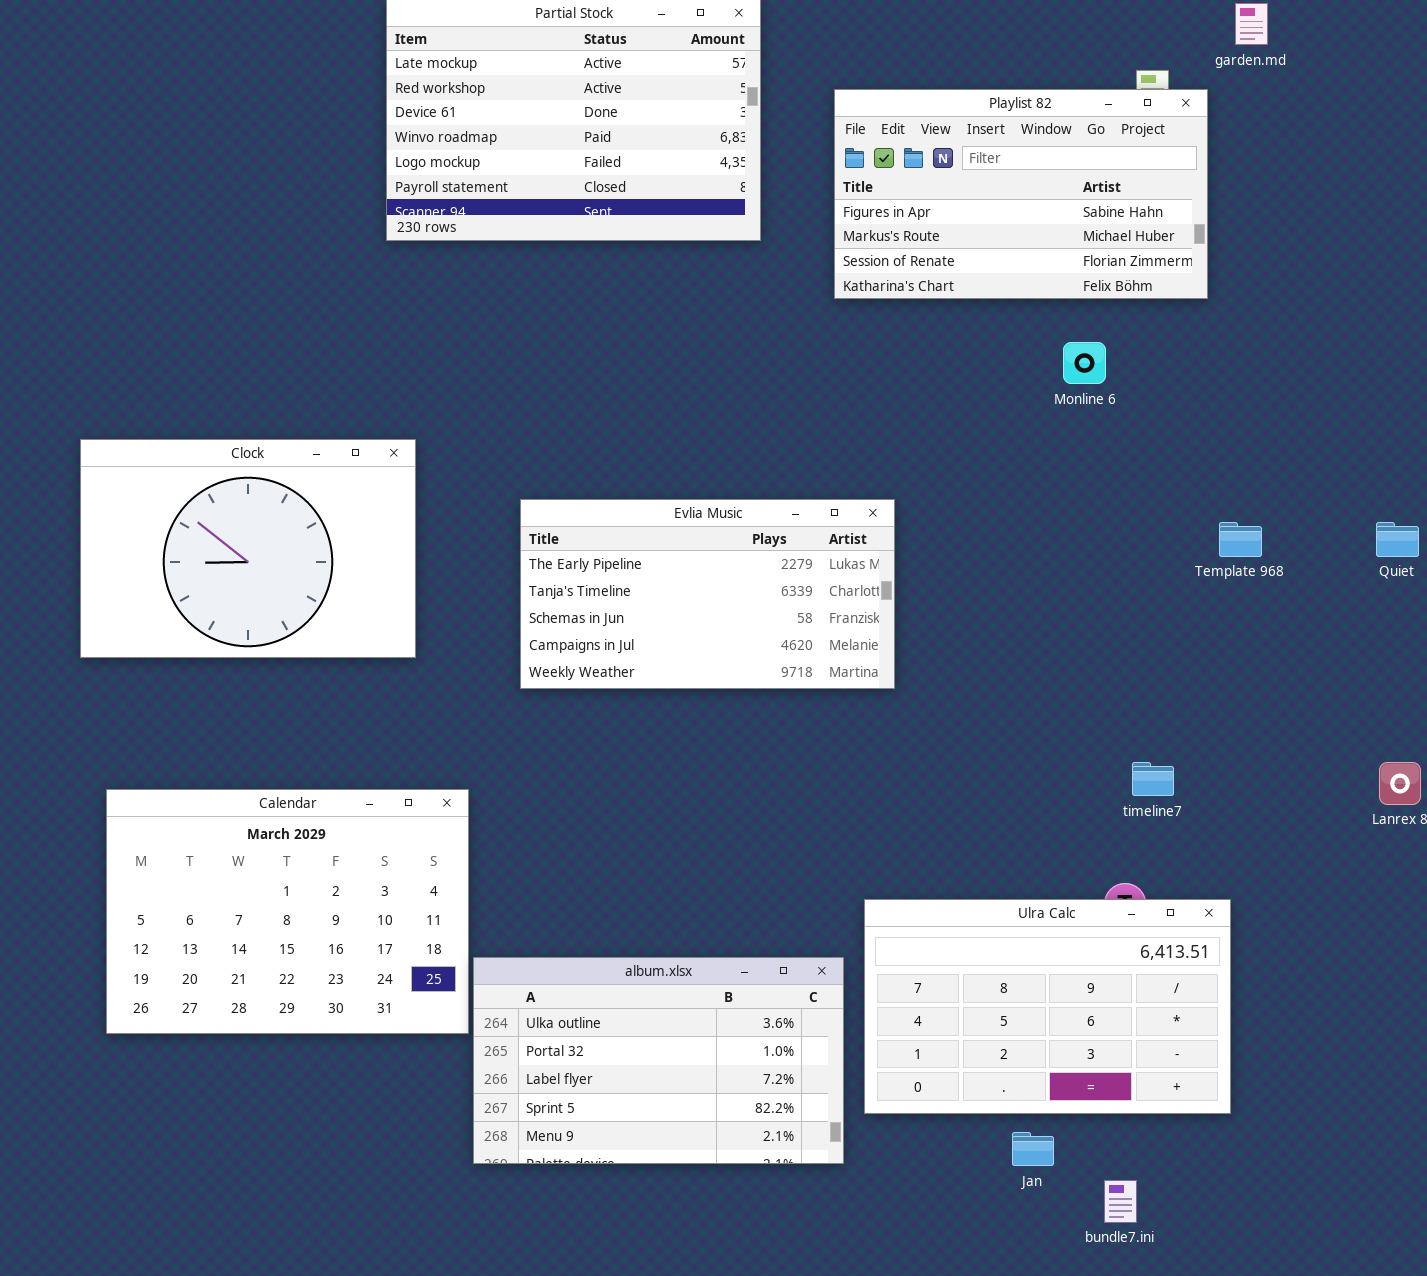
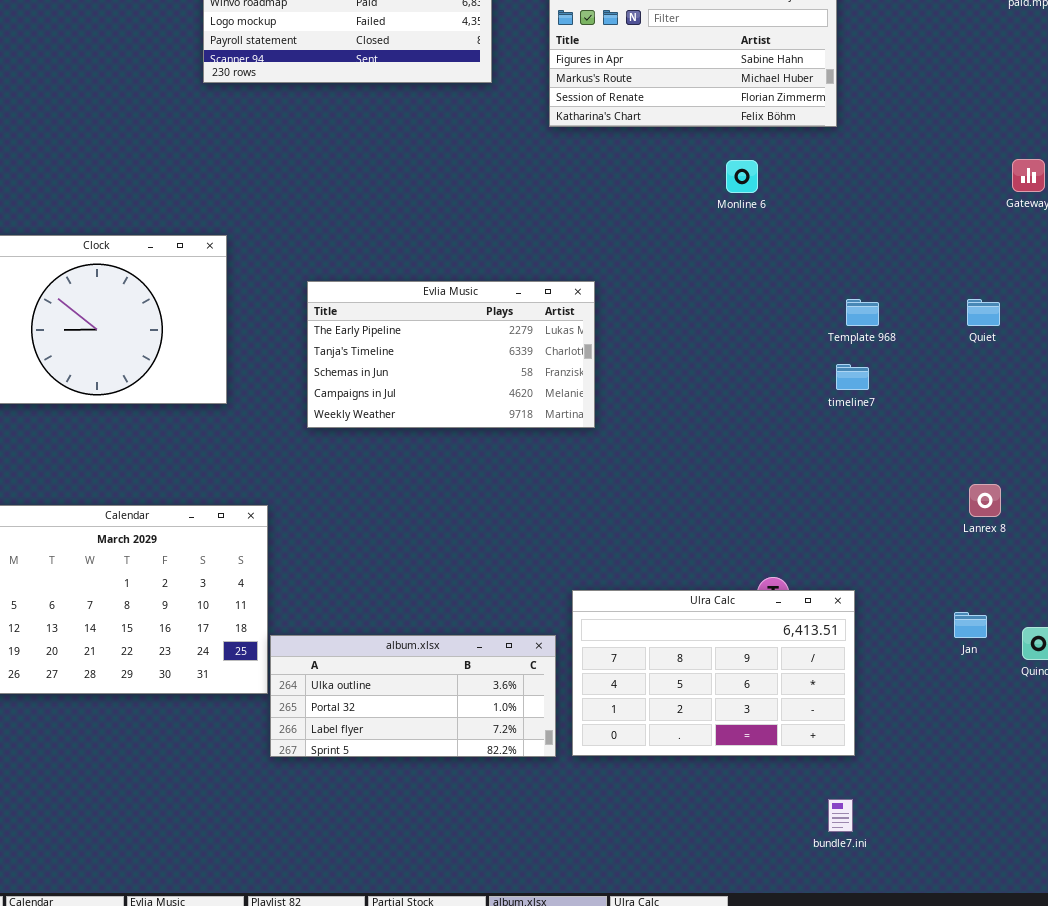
timeline7: [1132,762,1174,796] -> [836,364,869,390], moved
album.xlsx: [473,957,844,1164] -> [270,635,556,757], resized
Jan: [1012,1132,1054,1166] -> [954,612,987,638], moved
bundle7.ini: [1104,1180,1137,1223] -> [828,799,853,832], moved

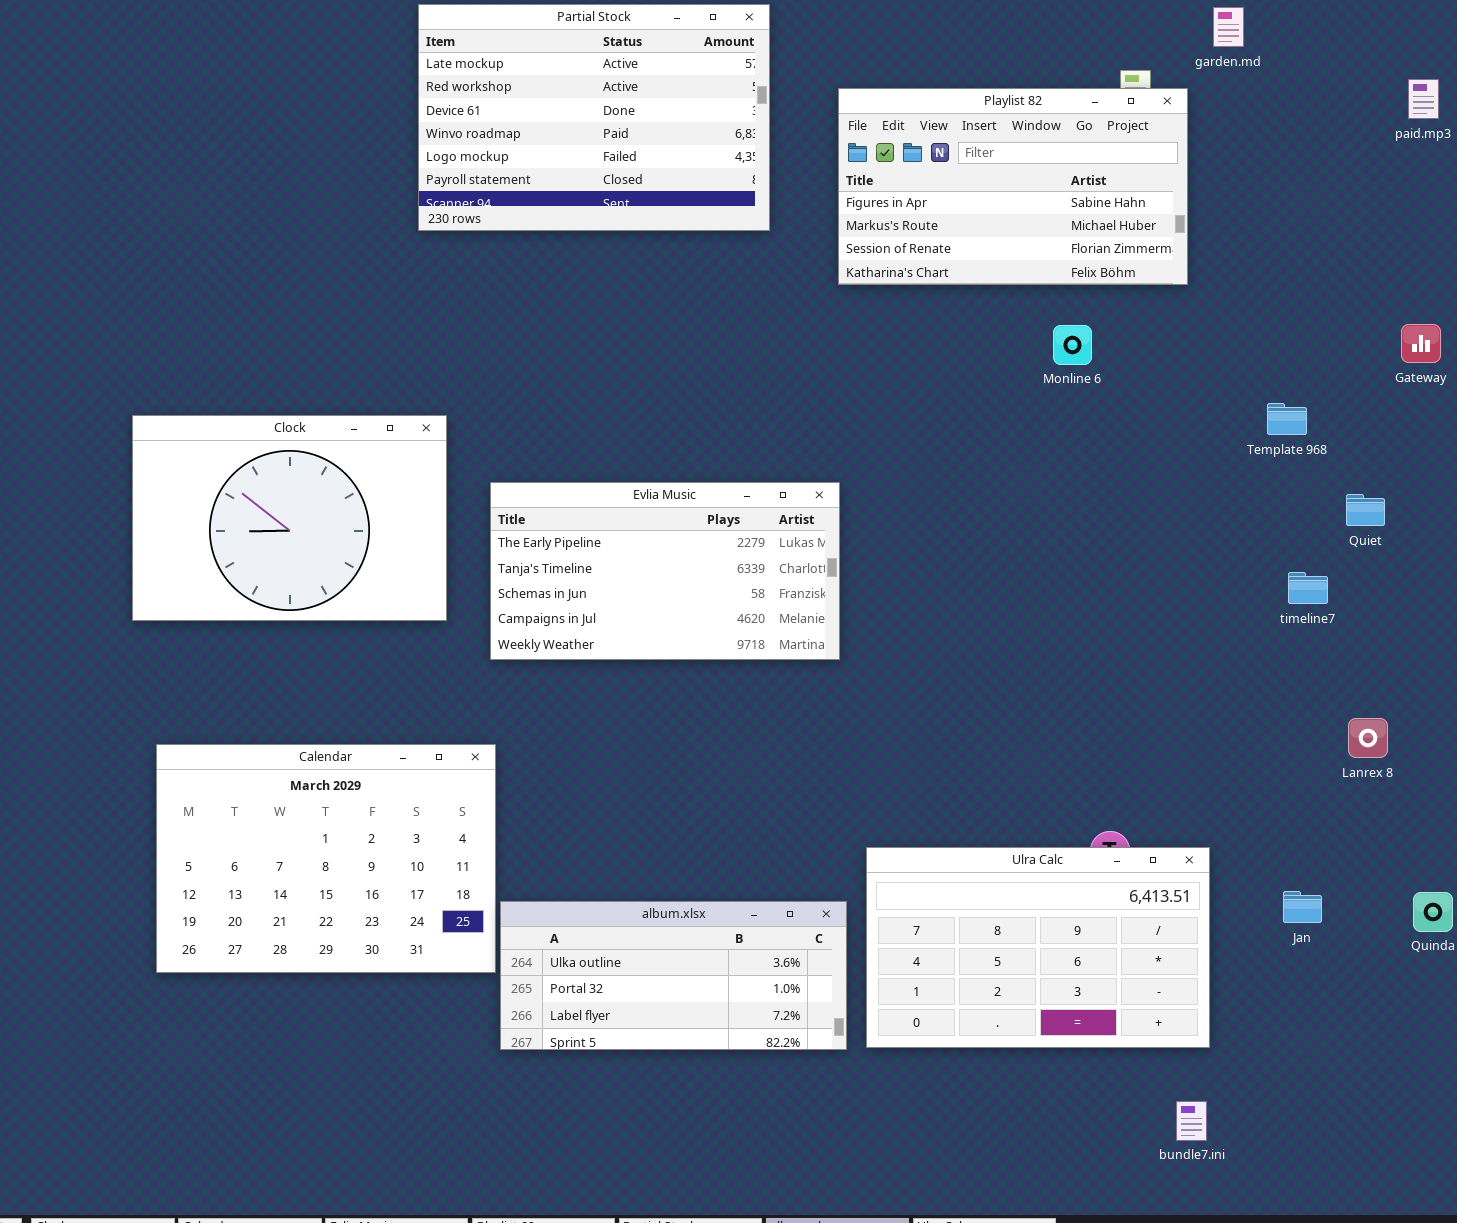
Evlia Music: [307,281,595,428] -> [490,482,840,660], moved
Template 968: [846,299,879,326] -> [1267,403,1307,435], moved
timeline7: [836,364,869,390] -> [1288,572,1328,604], moved
Jan: [954,612,987,638] -> [1283,891,1322,923], moved

